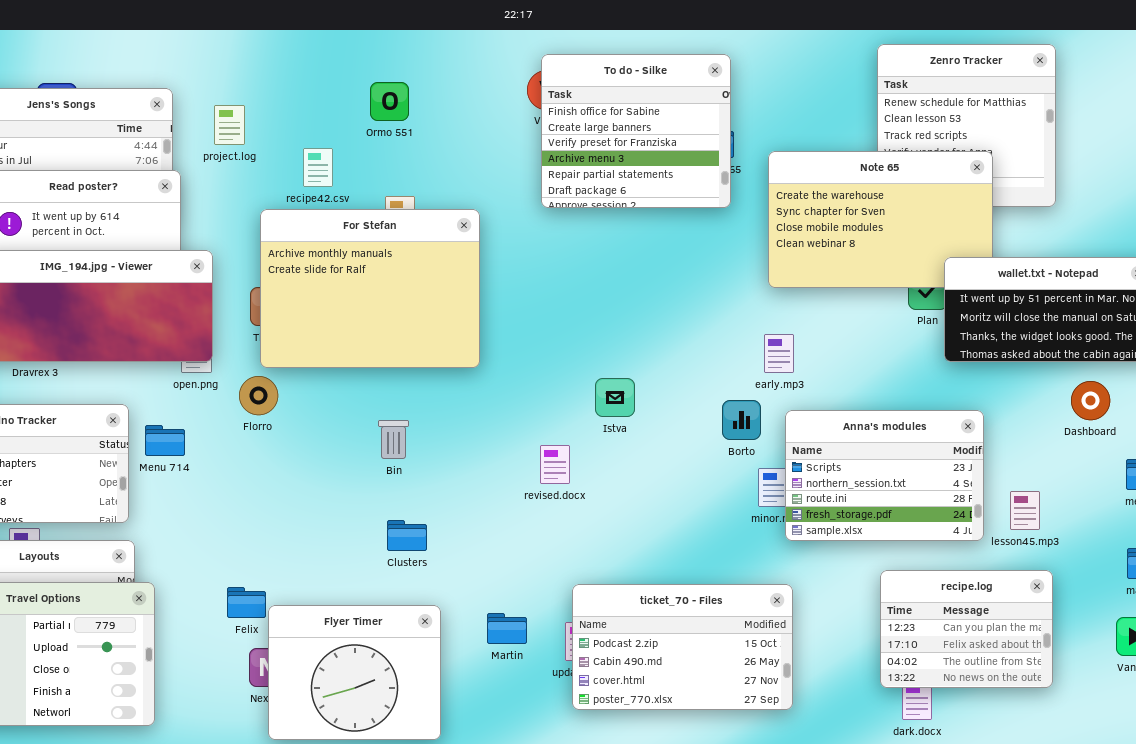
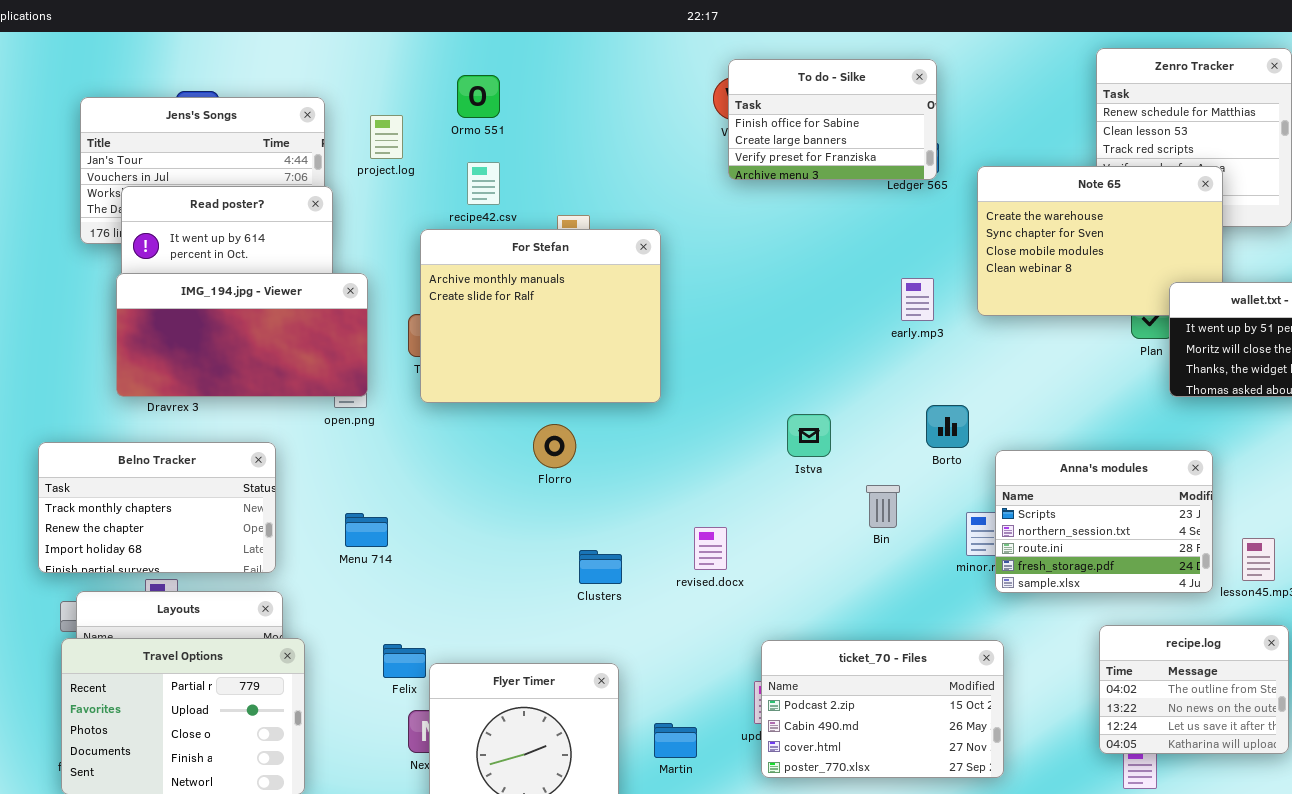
To do - Silke: [541,54,731,208] -> [728,59,937,180], resized
Ormo 551: [370,82,409,121] -> [457,75,500,118], moved
early.mp3: [764,334,794,373] -> [901,278,934,321], moved
Florro: [239,376,278,415] -> [533,424,576,468], moved
Borto: [722,400,761,440] -> [926,405,969,448], moved
Bin: [378,420,409,459] -> [866,485,900,528], moved
Menu 714: [145,425,185,456] -> [345,513,388,547], moved
revised.docx: [540,445,570,484] -> [694,527,727,570], moved
Clusters: [387,520,427,551] -> [579,550,622,584], moved
recipe.log: [880,570,1053,688] -> [1099,625,1289,754], scrolled down 2 rows
Martin: [487,613,527,644] -> [654,723,697,758], moved

